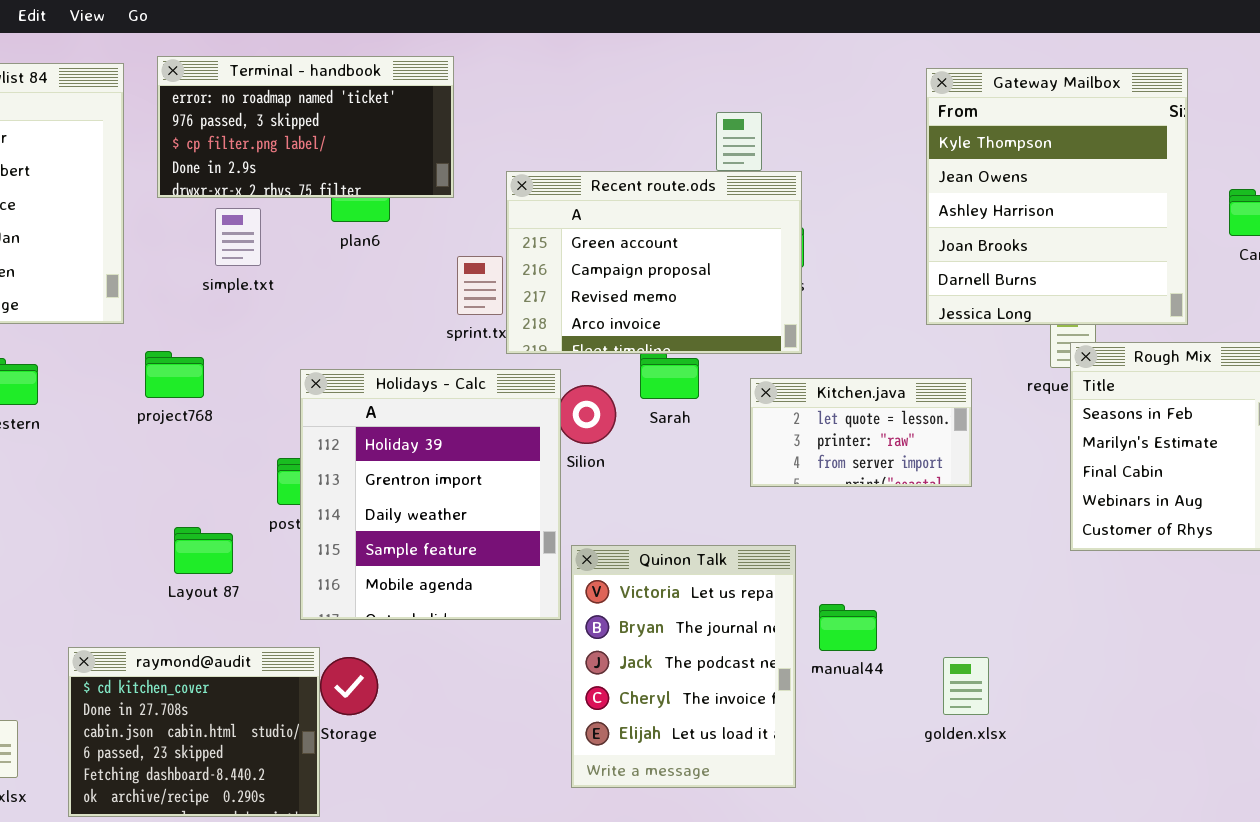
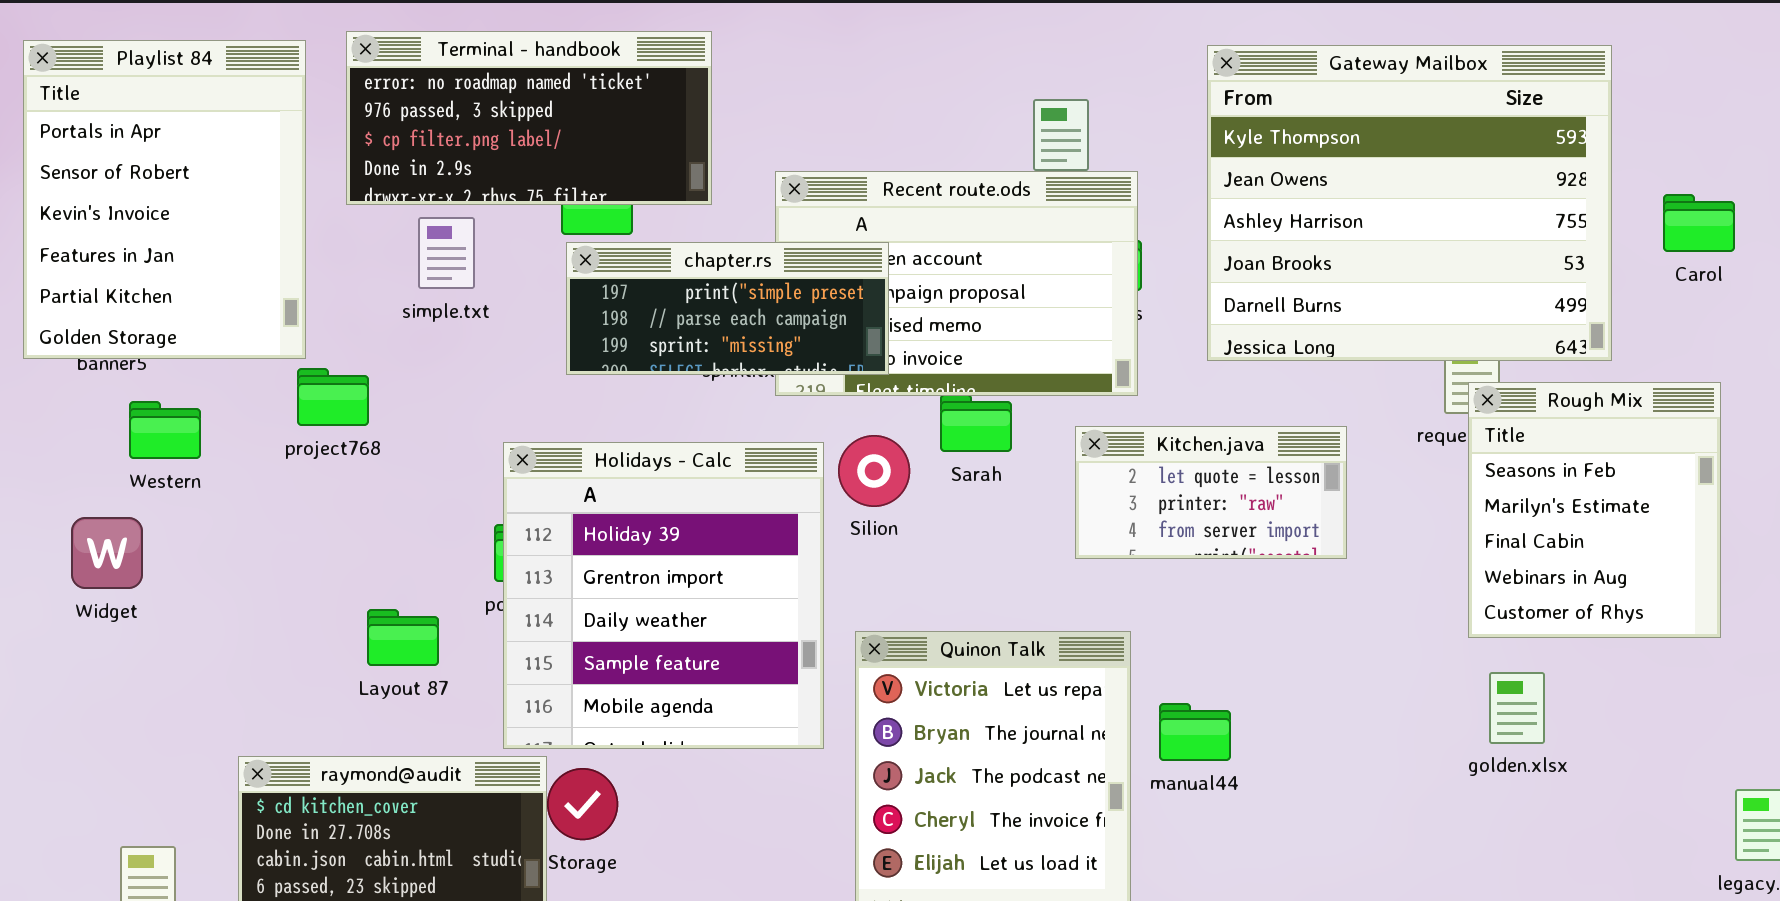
Gateway Mailbox: [926,68,1188,325] -> [1207,45,1612,361], resized
chapter.rs: none -> [566,242,889,375], opened
project768: [145,351,204,398] -> [297,368,369,426], moved
Holidays - Calc: [300,369,561,620] -> [503,442,824,749], moved
golden.xlsx: [943,657,989,715] -> [1489,672,1545,744], moved

